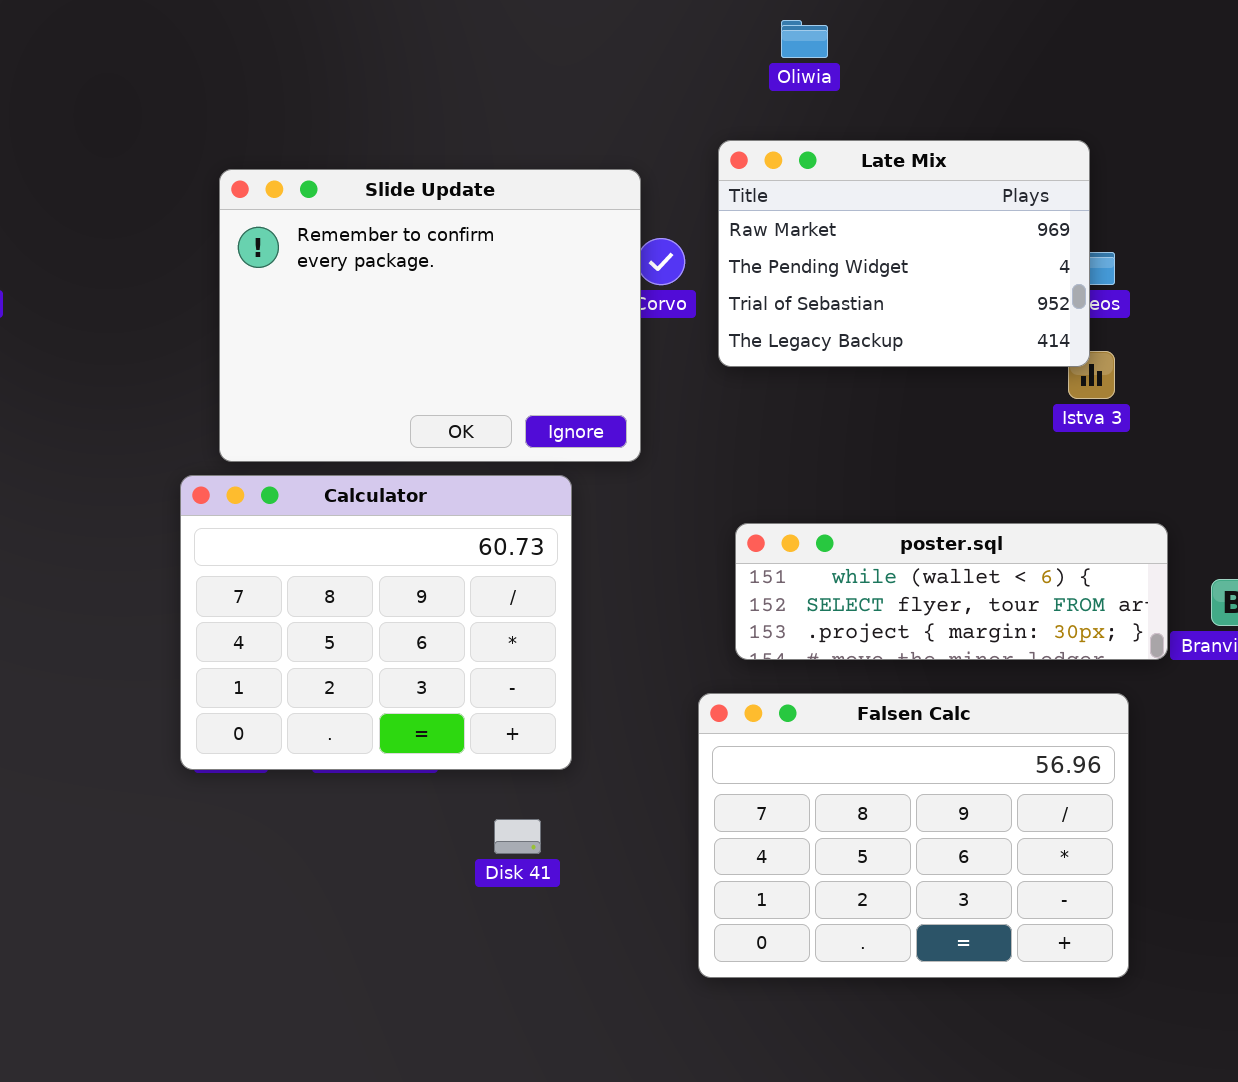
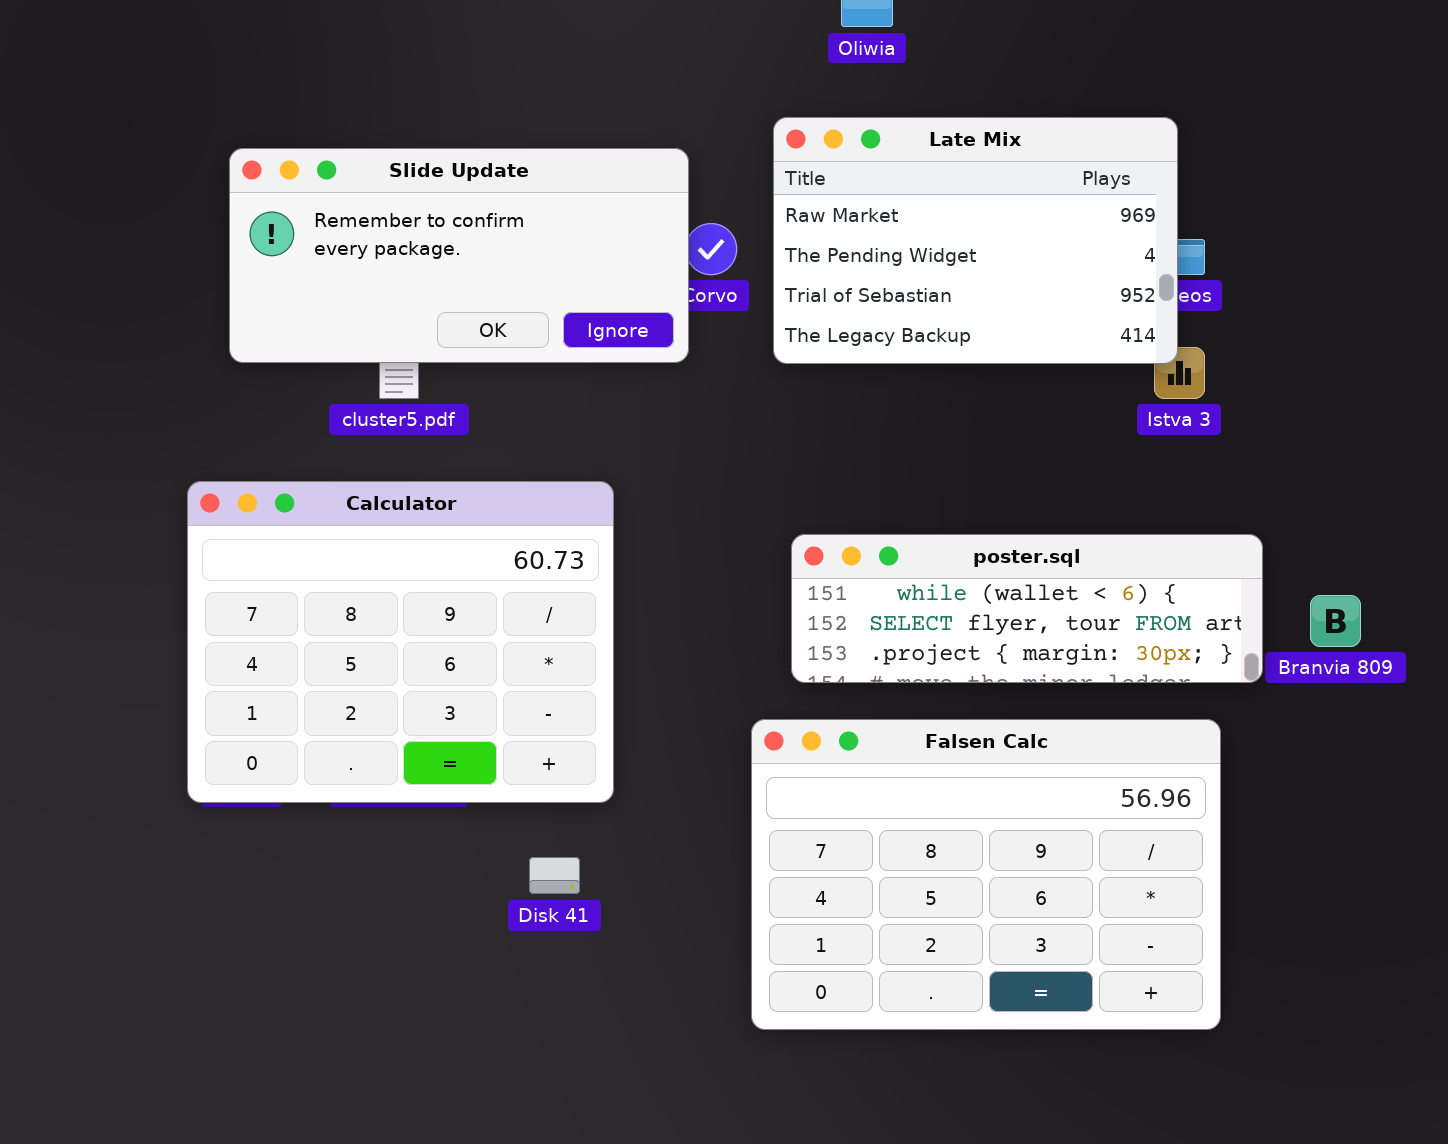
Slide Update: [219,169,641,462] -> [229,148,689,363], resized

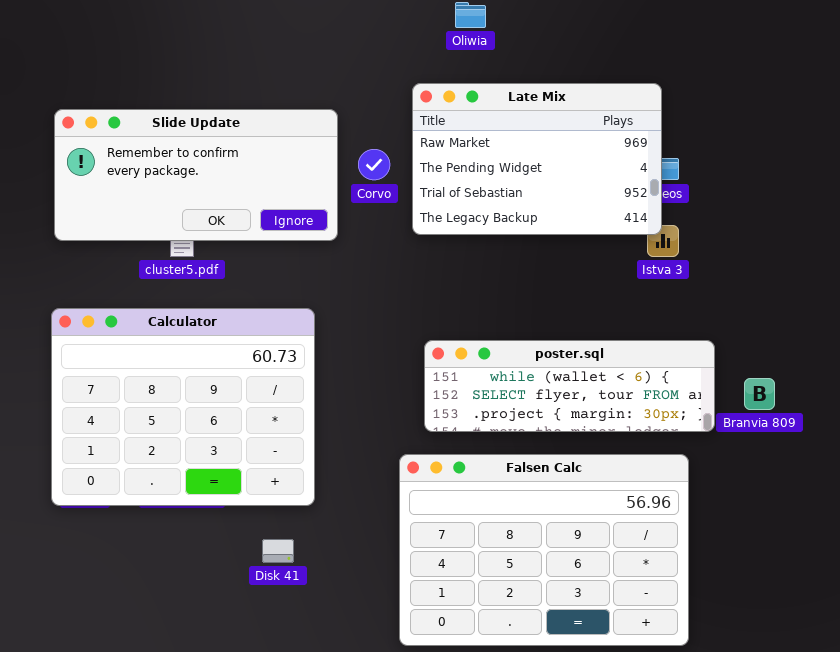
Slide Update: [229,148,689,363] -> [54,109,338,241], moved

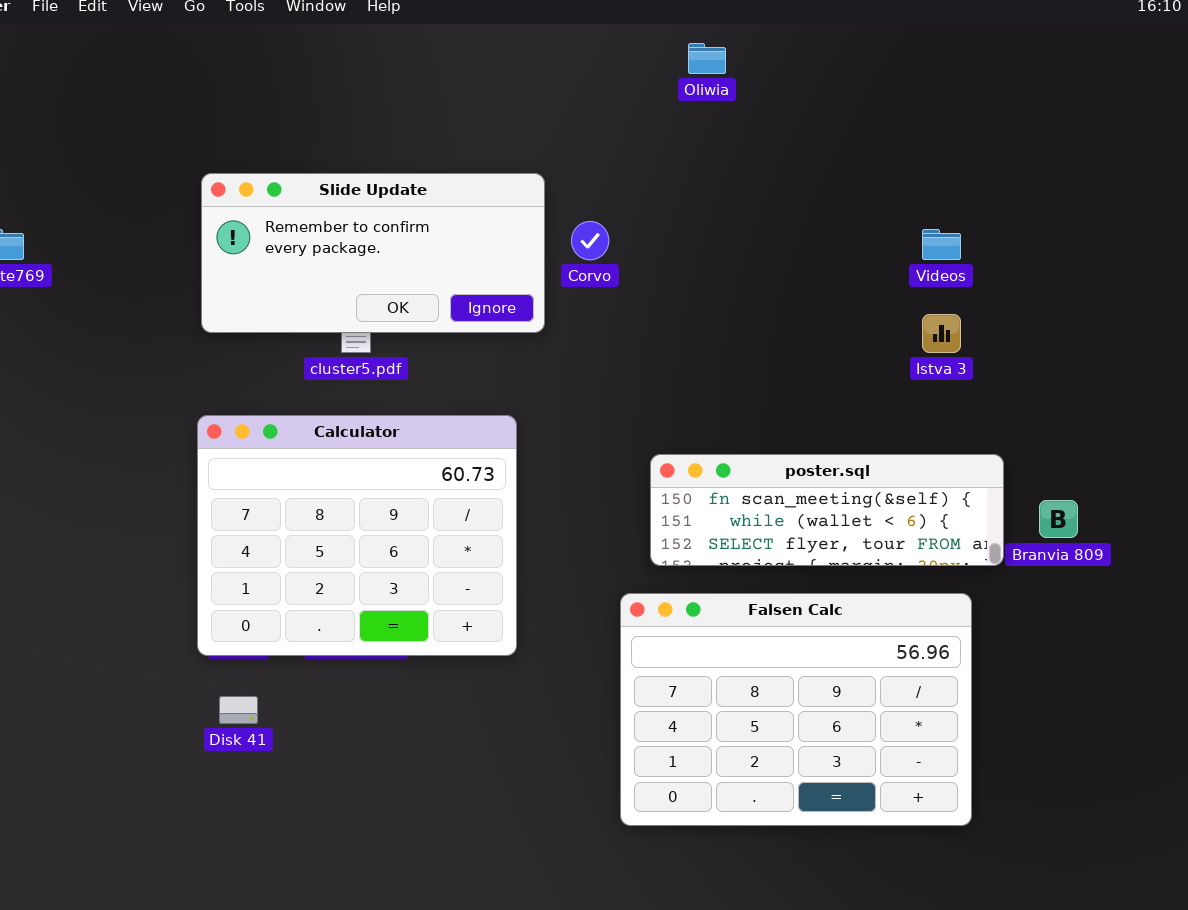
Late Mix: [412,83,662,235] -> none, closed
poster.sql: [424,340,715,432] -> [650,454,1004,566], scrolled up 1 row
Disk 41: [262,539,294,563] -> [219,696,258,724], moved

